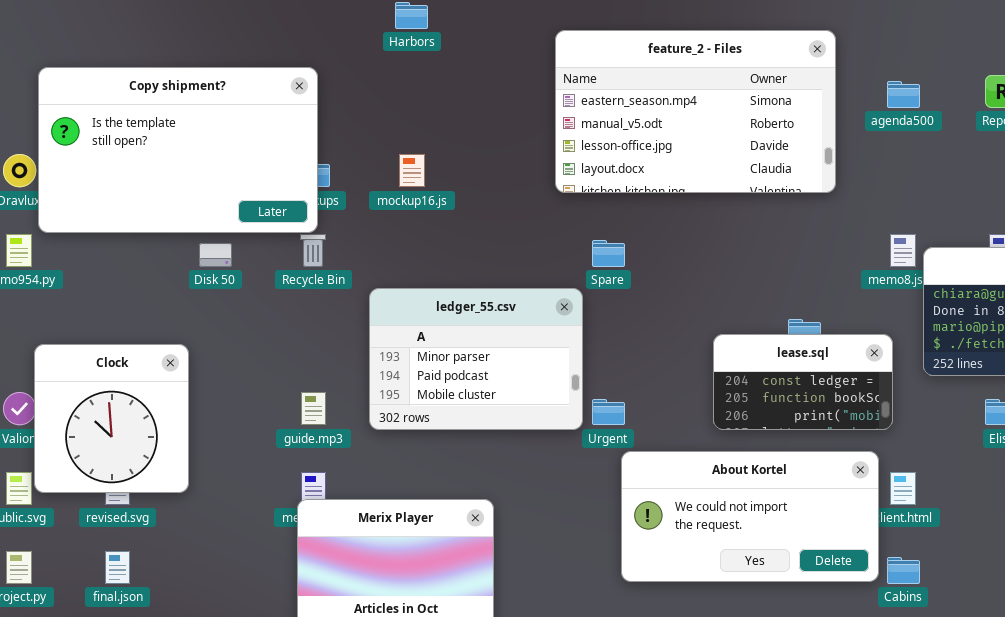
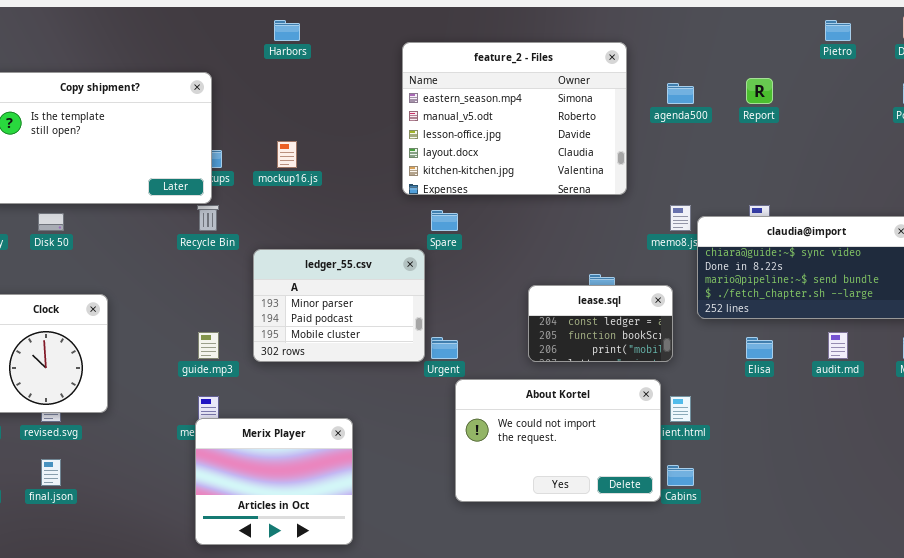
feature_2 - Files: [555,30,836,193] -> [402,42,627,195], resized
Disk 50: [199,243,232,267] -> [38,213,64,231], moved
About Kortel: [621,451,879,582] -> [455,379,661,502], resized

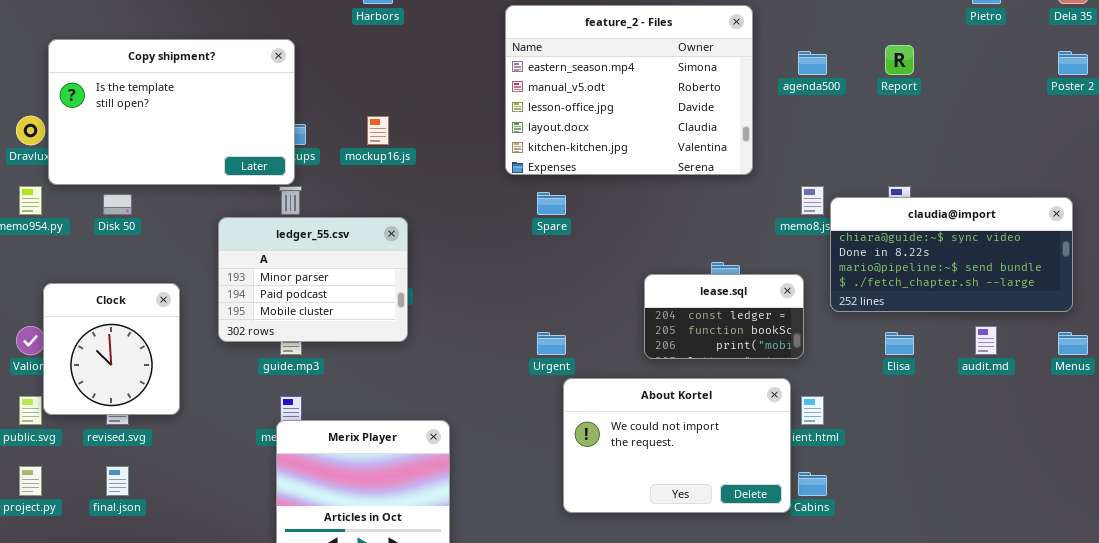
ledger_55.csv: [253,249,425,362] -> [218,217,408,342], moved

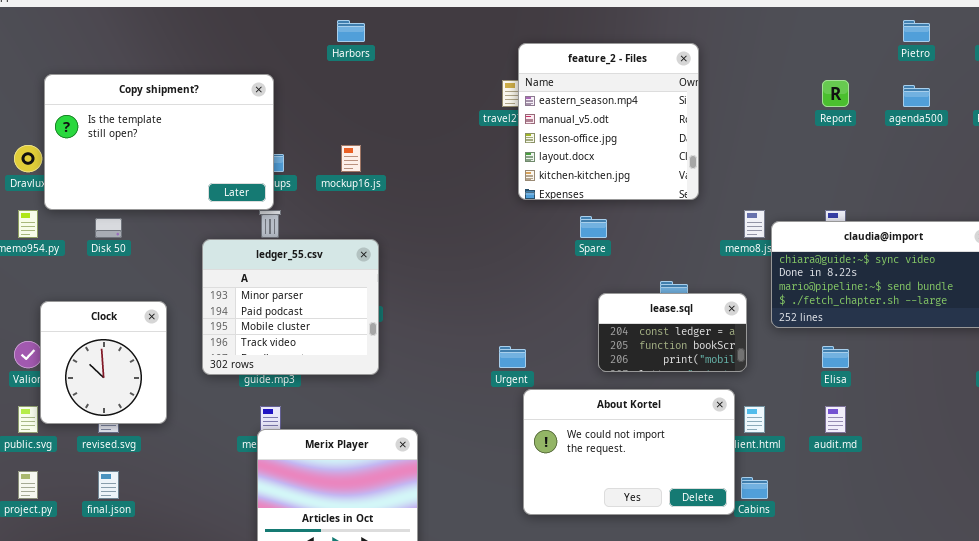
feature_2 - Files: [505,5,753,175] -> [518,43,699,200], resized
agenda500: [798,51,827,75] -> [903,85,930,107], moved
Spare: [537,192,566,215] -> [580,216,607,238], moved
ledger_55.csv: [218,217,408,342] -> [202,239,379,375], resized
audit.md: [975,326,997,355] -> [825,406,846,433], moved

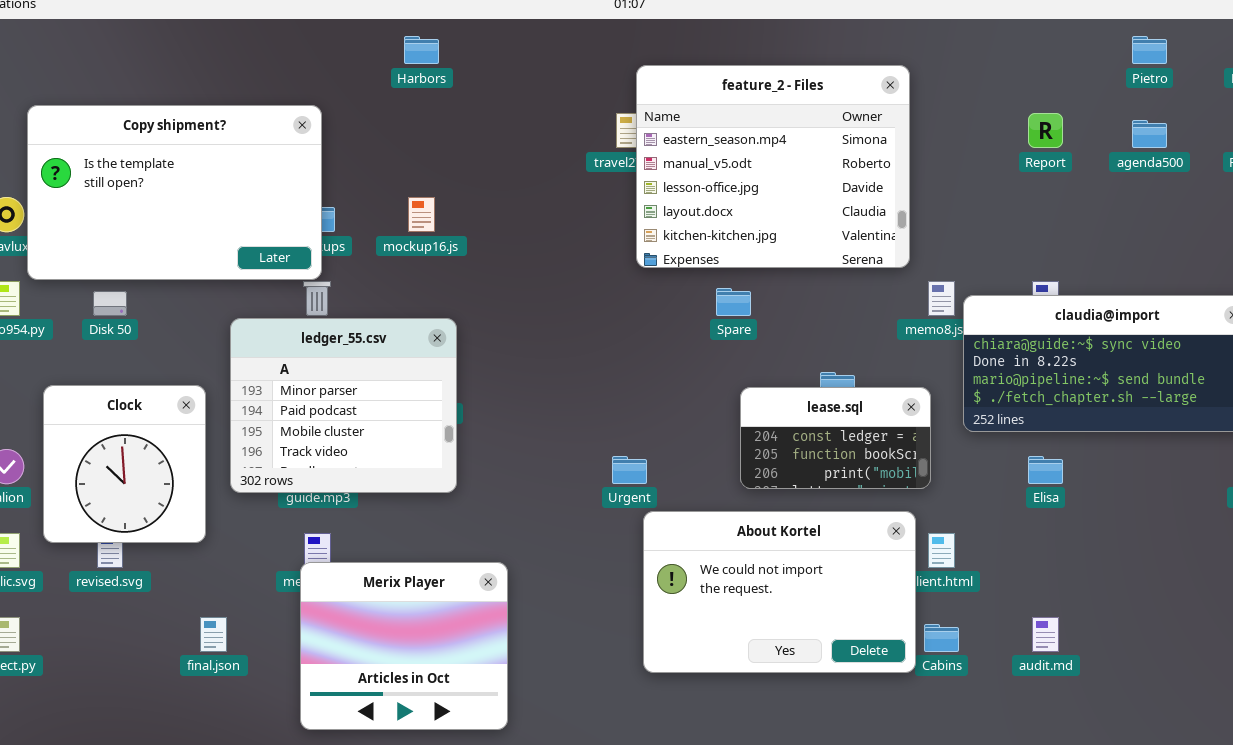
feature_2 - Files: [518,43,699,200] -> [636,65,910,268], resized
Clock: [40,301,167,424] -> [43,385,206,543], moved
audit.md: [825,406,846,433] -> [1032,617,1059,652], moved
final.json: [98,471,119,499] -> [200,617,227,652], moved

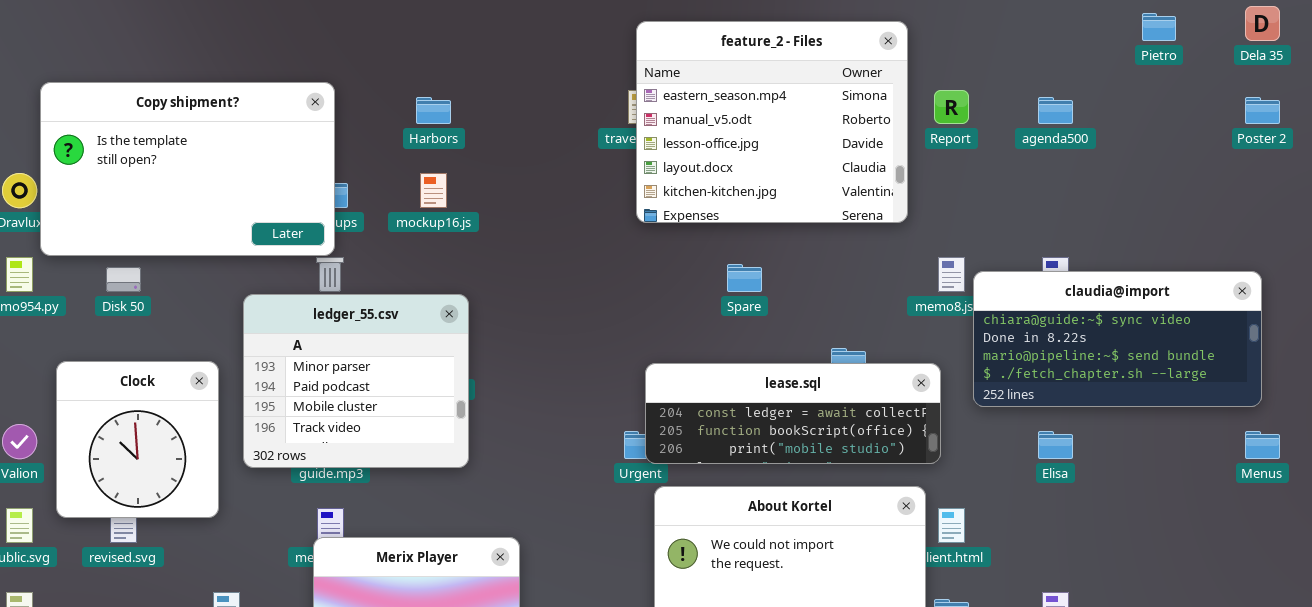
Harbors: [404,36,439,64] -> [416,97,451,124], moved
feature_2 - Files: [636,65,910,268] -> [636,21,908,223], moved
Report: [1028,113,1063,148] -> [934,90,969,124], moved
agenda500: [1132,120,1167,148] -> [1038,97,1073,124], moved
lease.sql: [740,387,931,489] -> [645,363,941,464], resized

